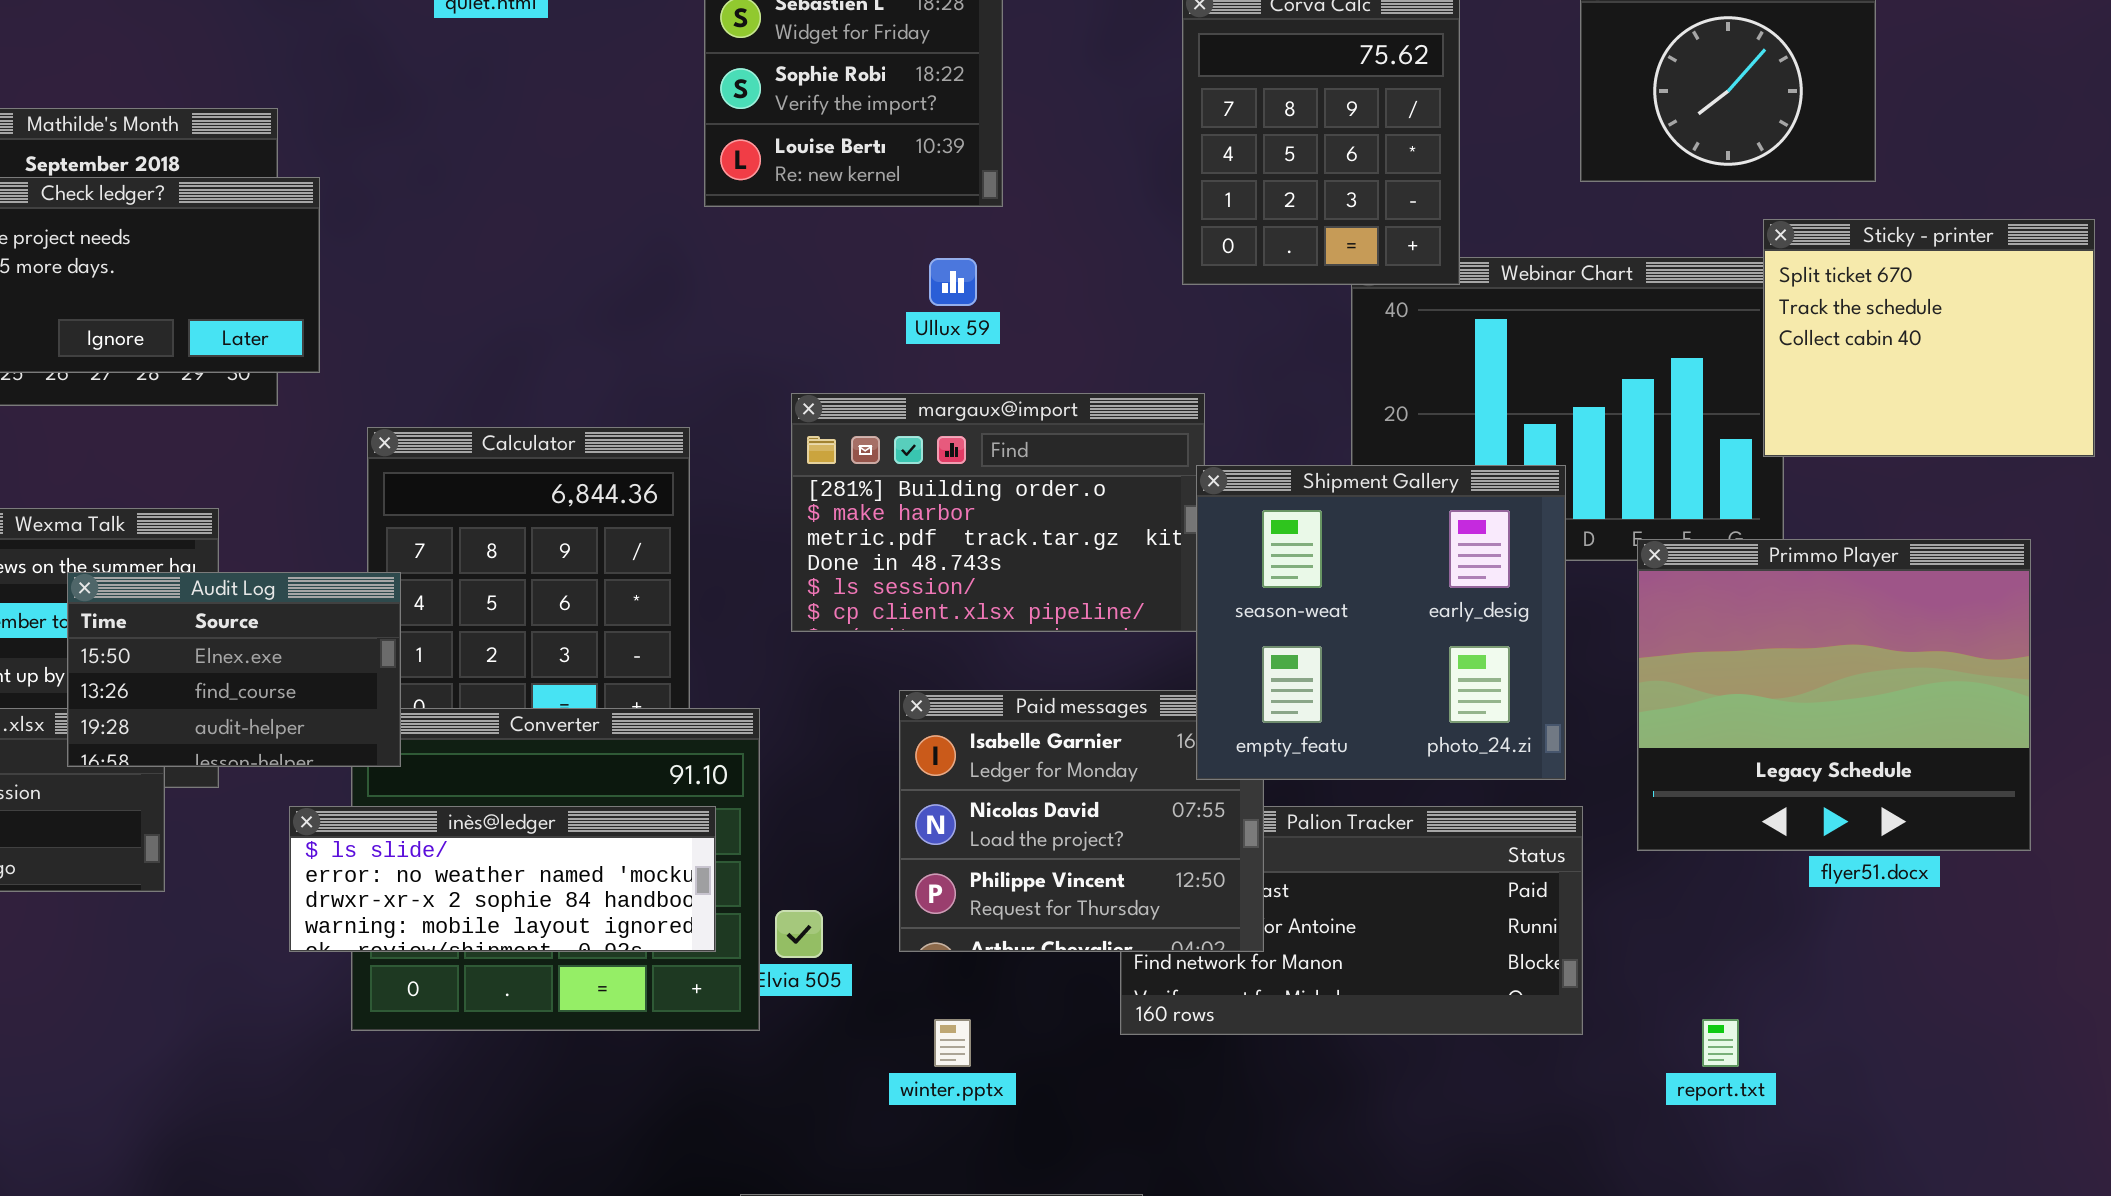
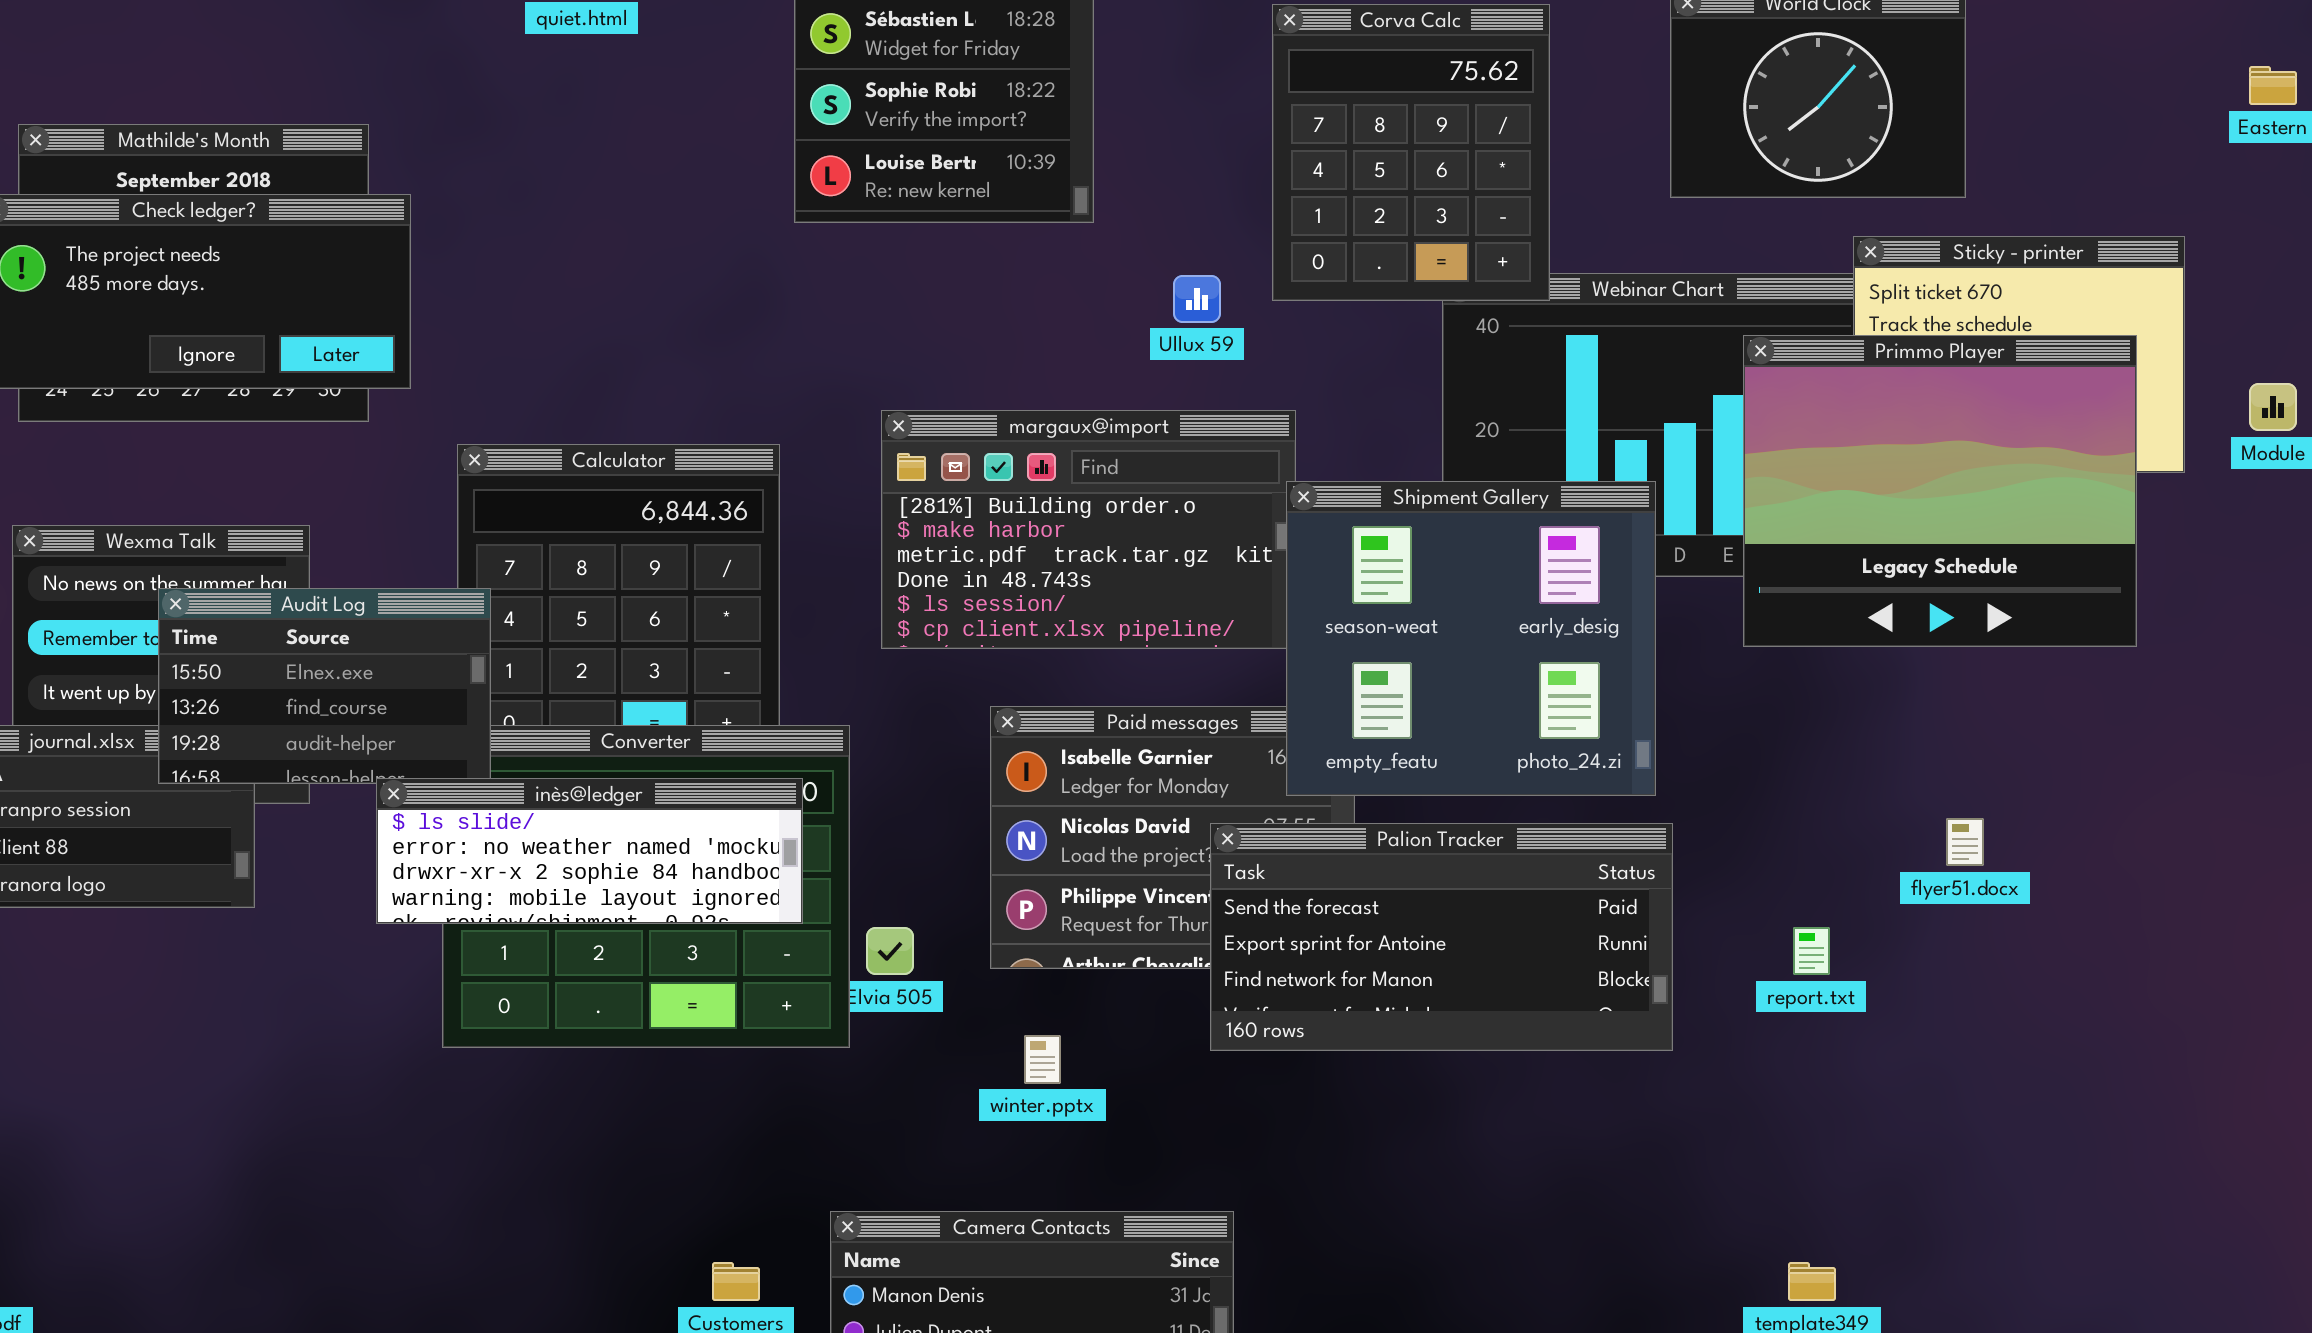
Ullux 59: [929,258,977,306] -> [1173,275,1221,323], moved
Primmo Player: [1637,539,2031,851] -> [1743,335,2137,647], moved
inès@ledger: [289,806,716,952] -> [376,778,803,924], moved
Palion Tracker: [1120,806,1583,1035] -> [1210,823,1673,1051], raised
report.txt: [1702,1019,1739,1067] -> [1793,927,1830,975], moved

